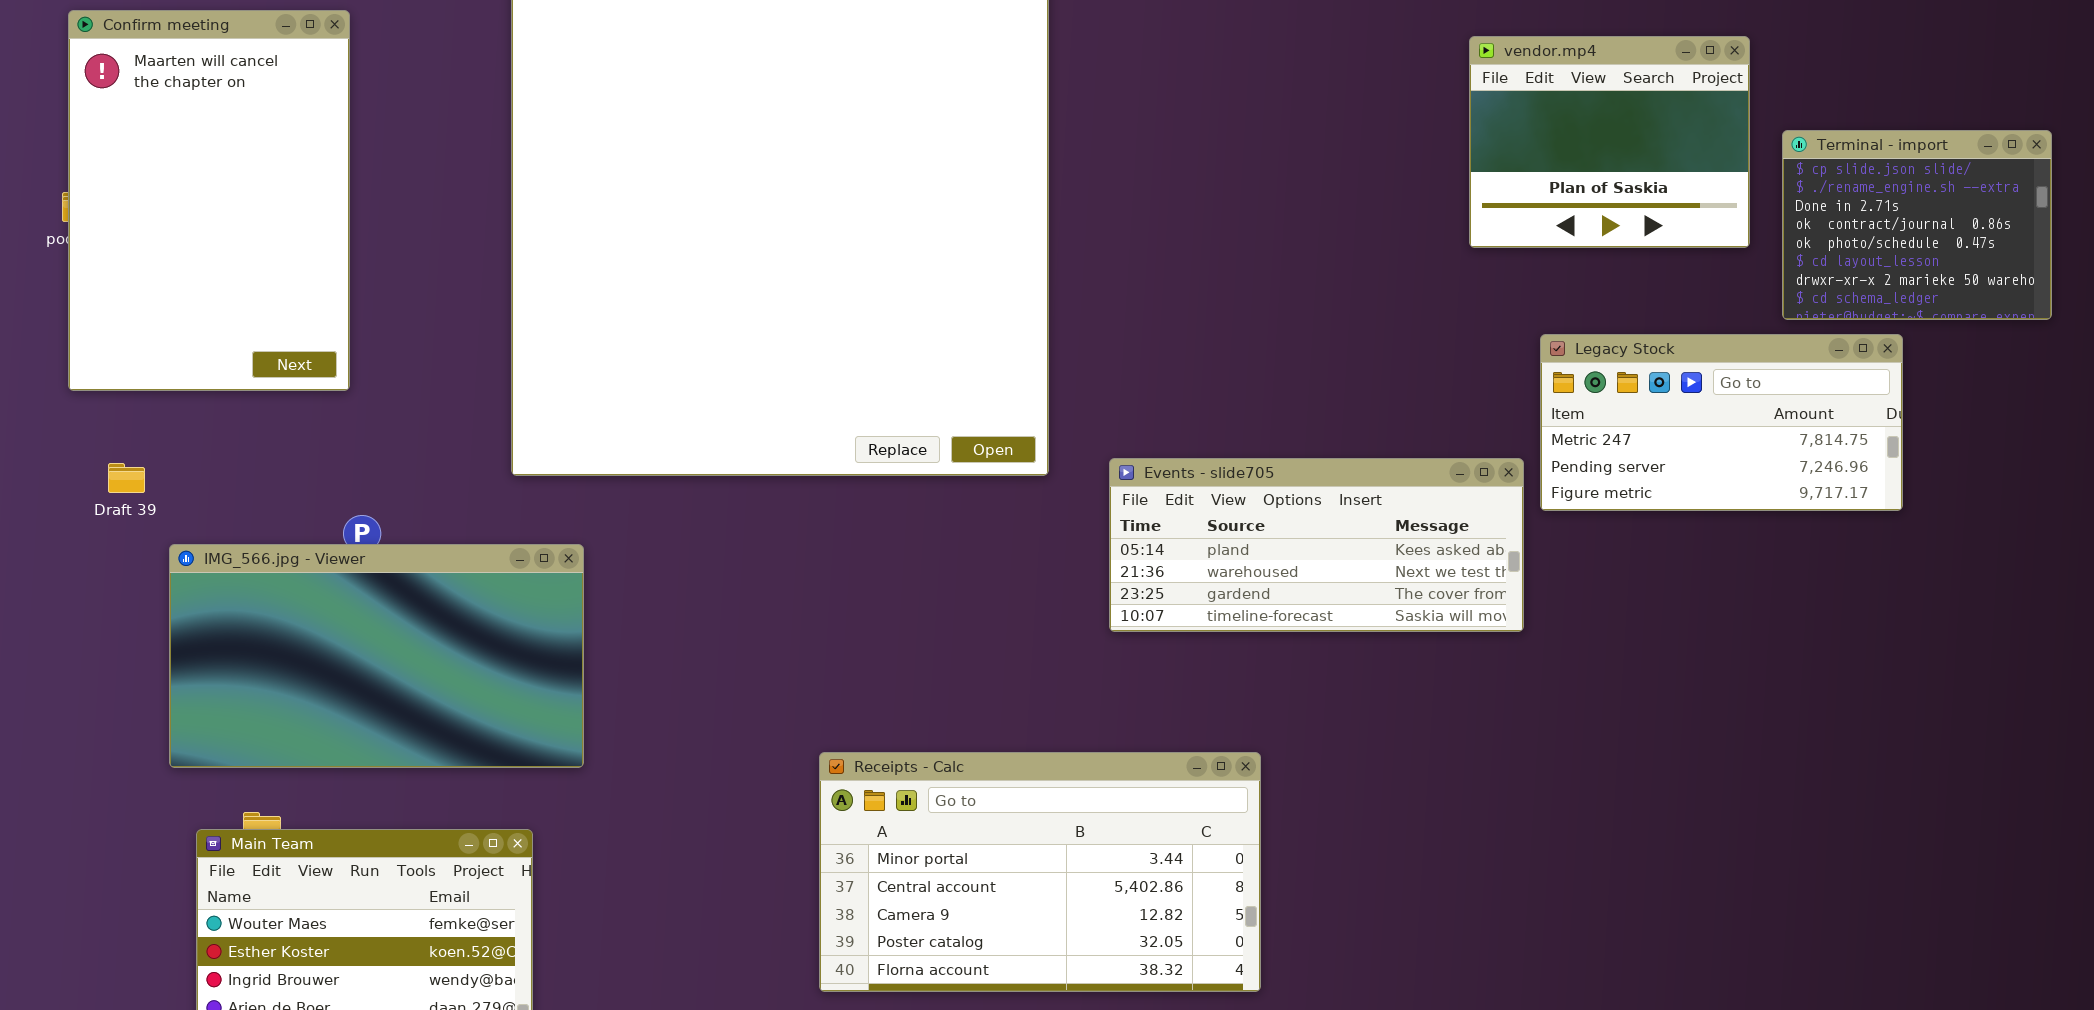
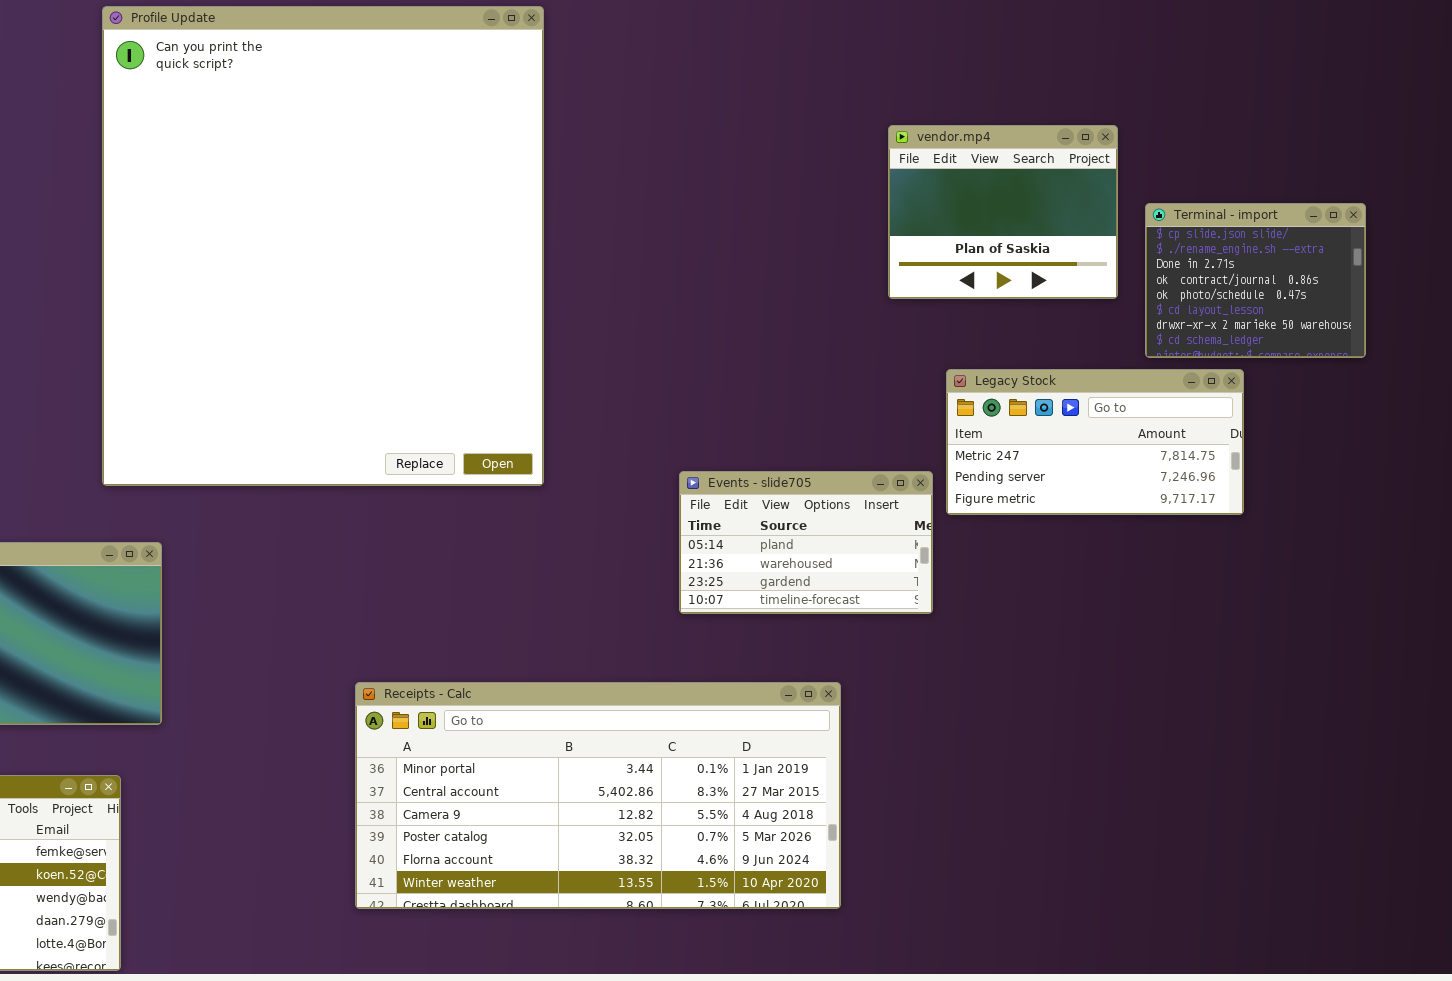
Events - slide705: [1109,458,1524,632] -> [679,471,933,614], resized
Receipts - Calc: [819,752,1261,992] -> [355,682,841,909], resized

